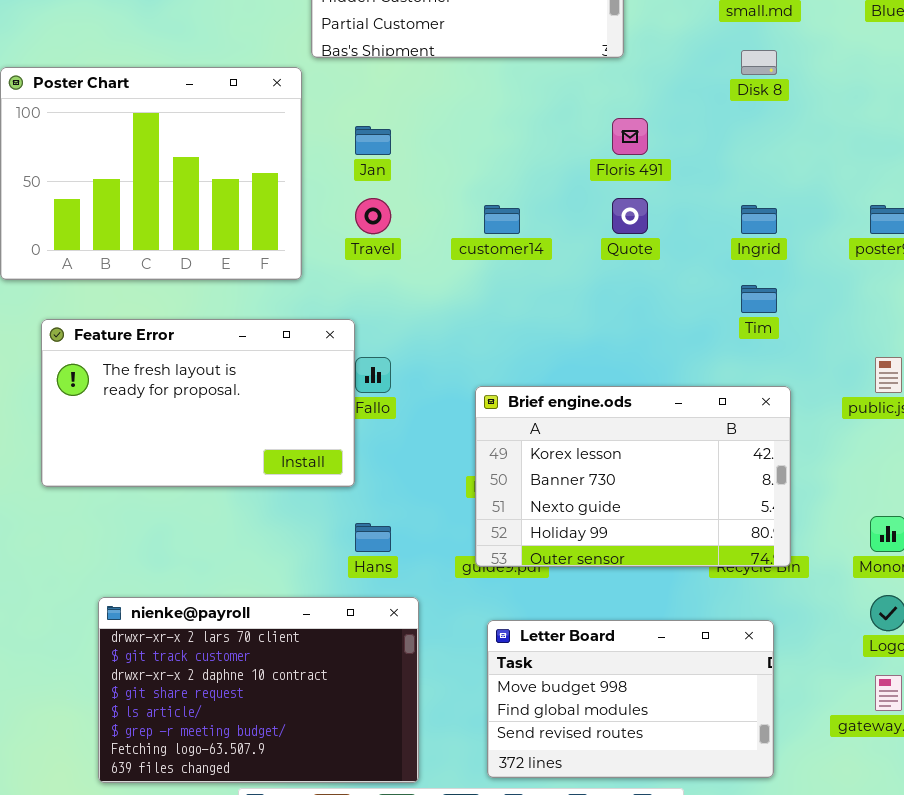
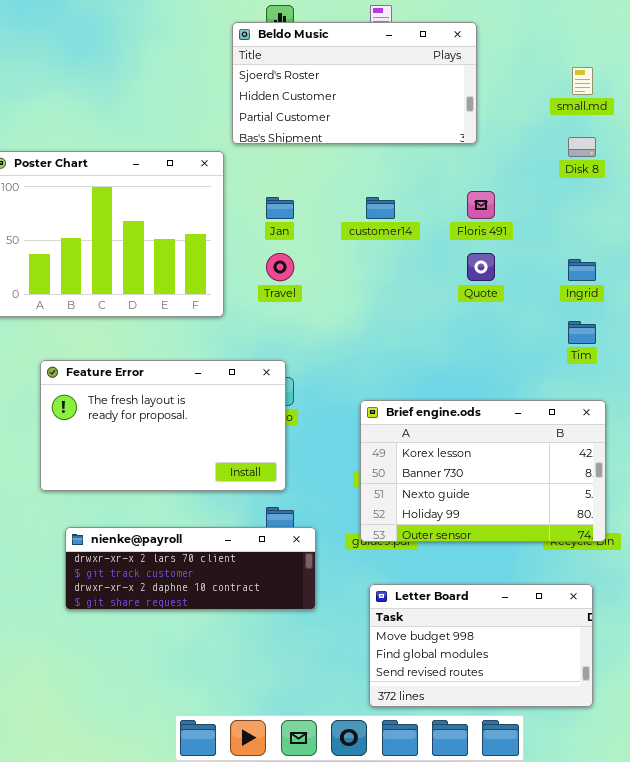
customer14: [484,205,520,234] -> [366,197,395,219], moved
Feature Error: [41,319,355,487] -> [40,360,286,491], moved
nienke@payroll: [98,597,419,783] -> [65,527,316,610], moved, resized

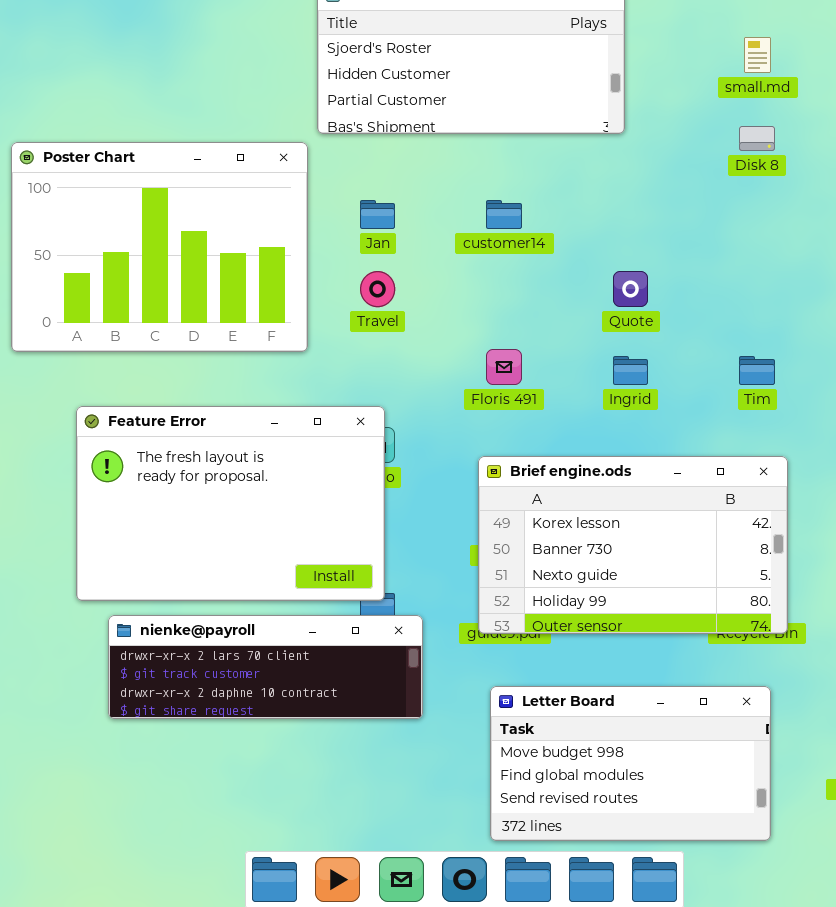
Floris 491: [467,191,495,219] -> [486,349,522,385], moved
Ingrid: [568,259,596,281] -> [613,356,648,385], moved
Feature Error: [40,360,286,491] -> [76,406,385,601], resized

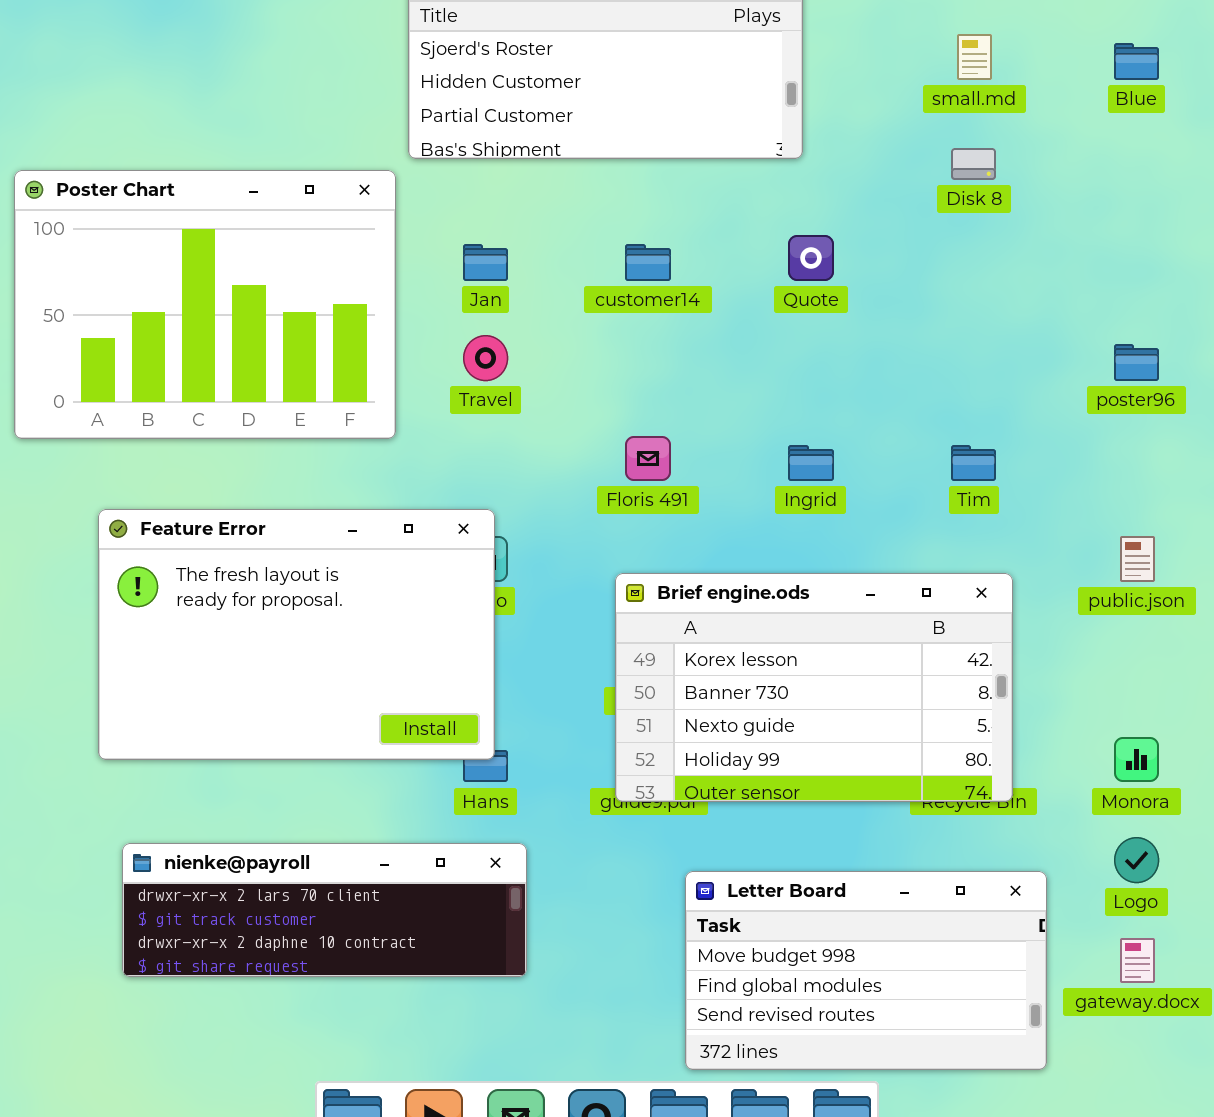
Quote: [613,271,648,307] -> [788,235,834,281], moved
nienke@payroll: [108,615,423,719] -> [122,843,527,977], moved
Letter Board: [490,686,771,841] -> [685,871,1047,1070], moved

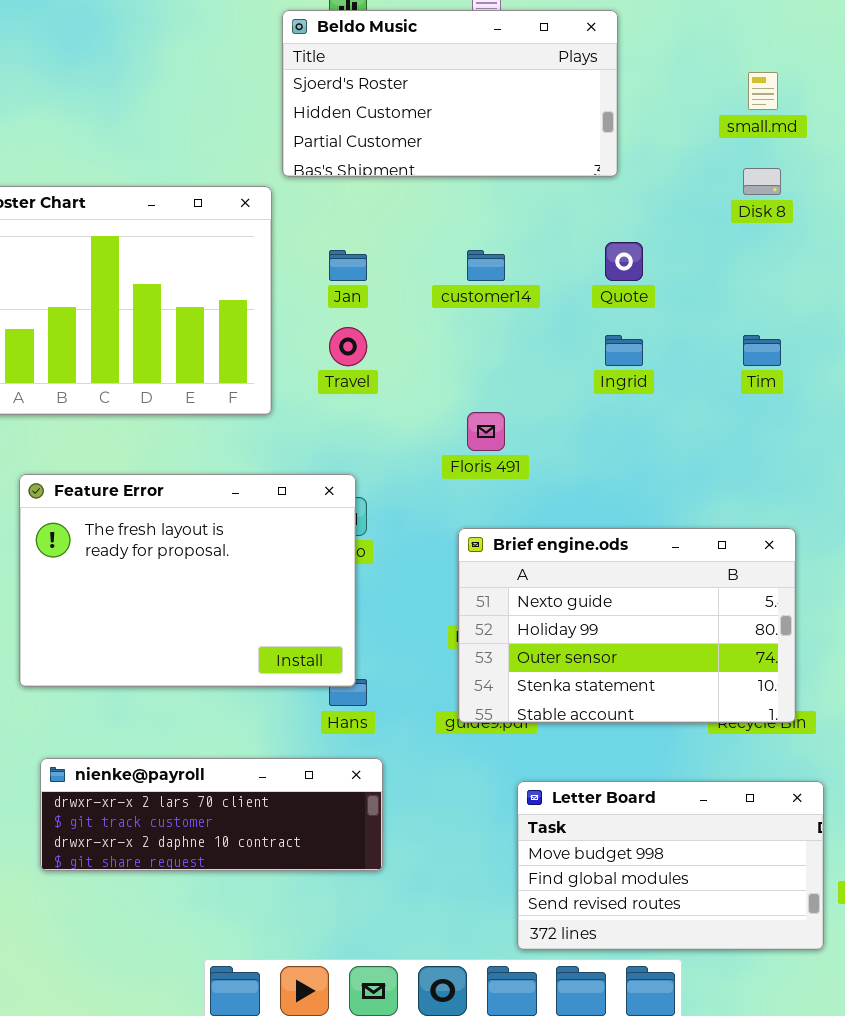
Ingrid: [788,445,834,481] -> [605,335,643,366], moved
Tim: [951,445,996,481] -> [743,335,781,366], moved
Brief engine.ods: [615,573,1013,802] -> [458,528,796,723], scrolled down 2 rows

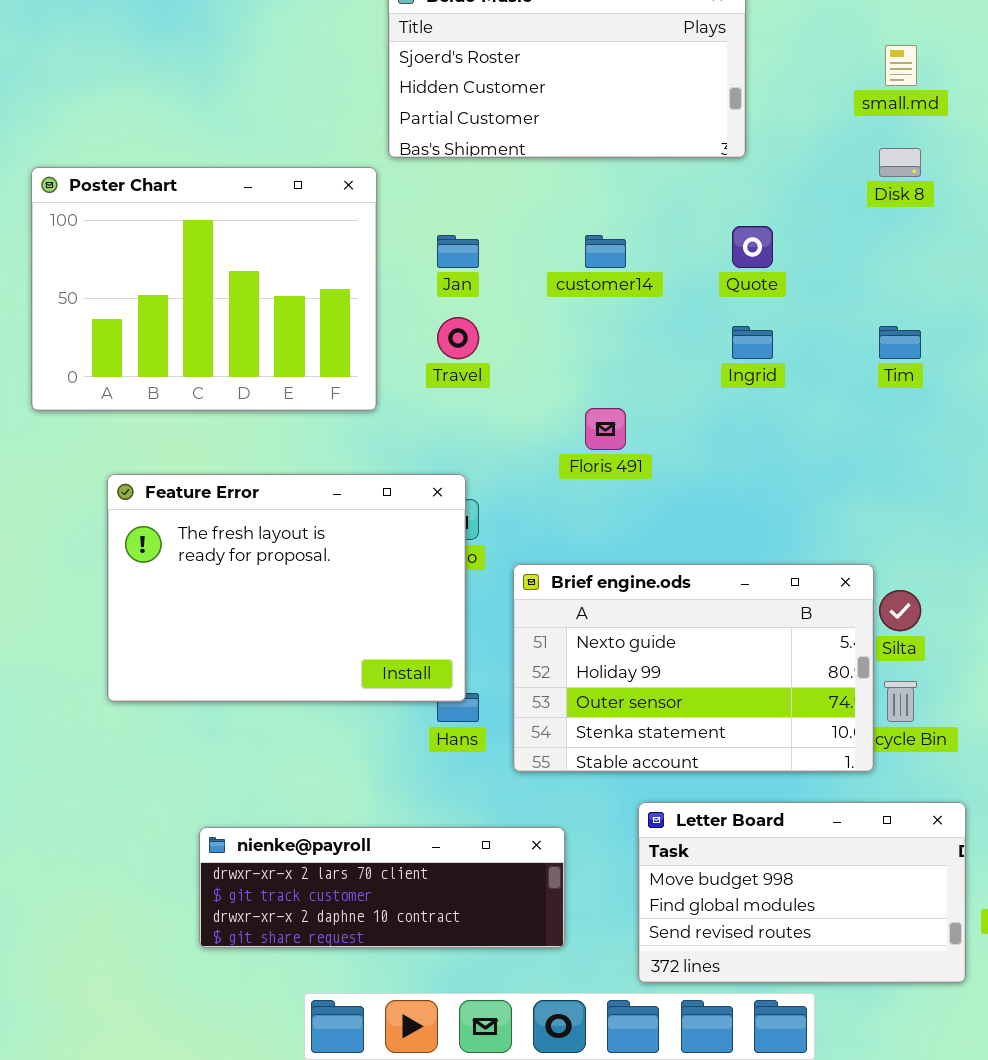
Brief engine.ods: [458,528,796,723] -> [513,564,874,772], moved
nienke@payroll: [40,758,383,871] -> [199,827,565,948], moved

